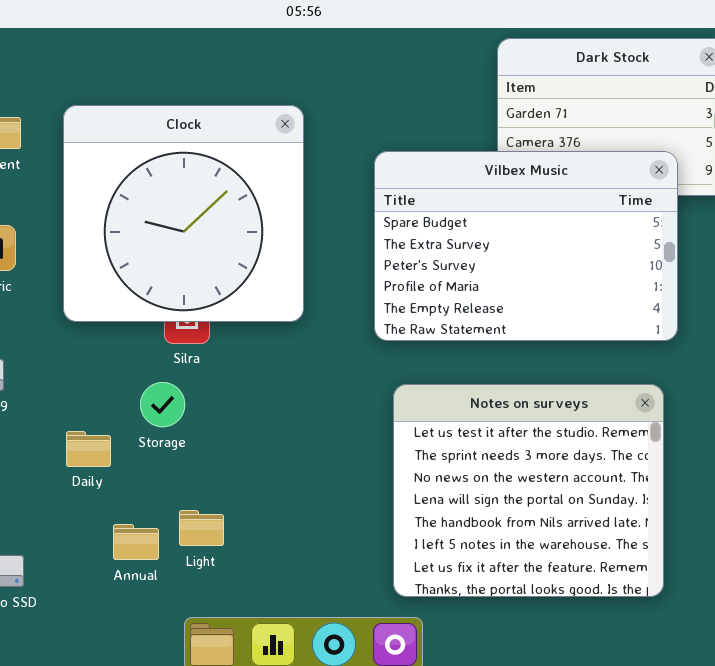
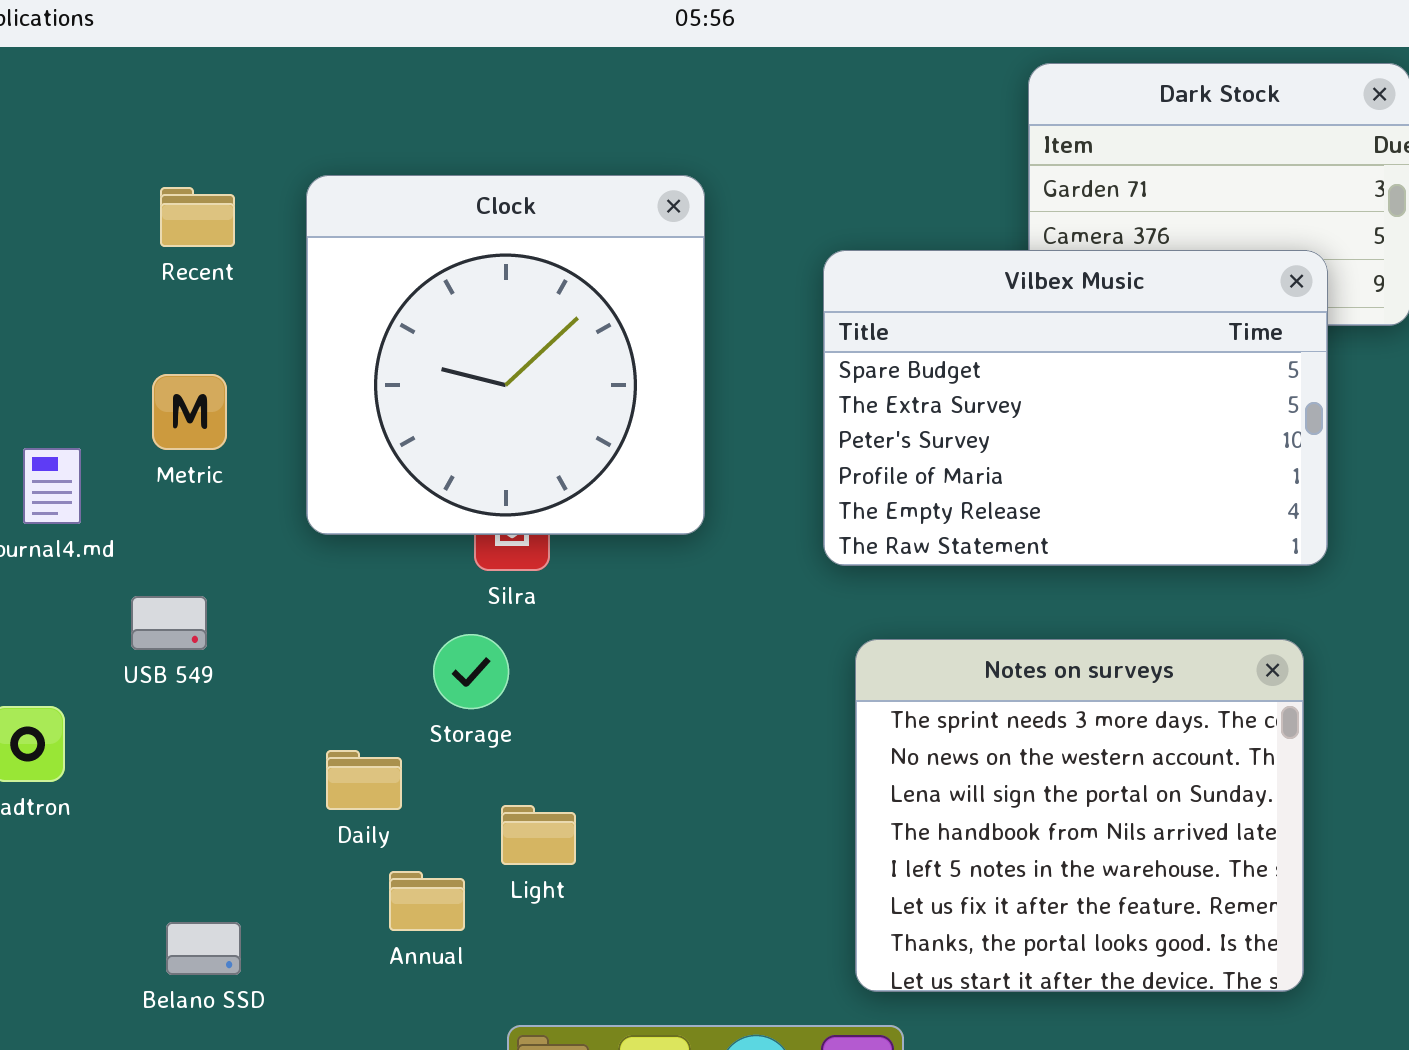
Notes on surveys: [393,384,664,597] -> [855,639,1304,992], scrolled down 1 row
Daily: [66,431,111,467] -> [326,750,402,810], moved
Light: [179,510,224,546] -> [501,805,576,865], moved

